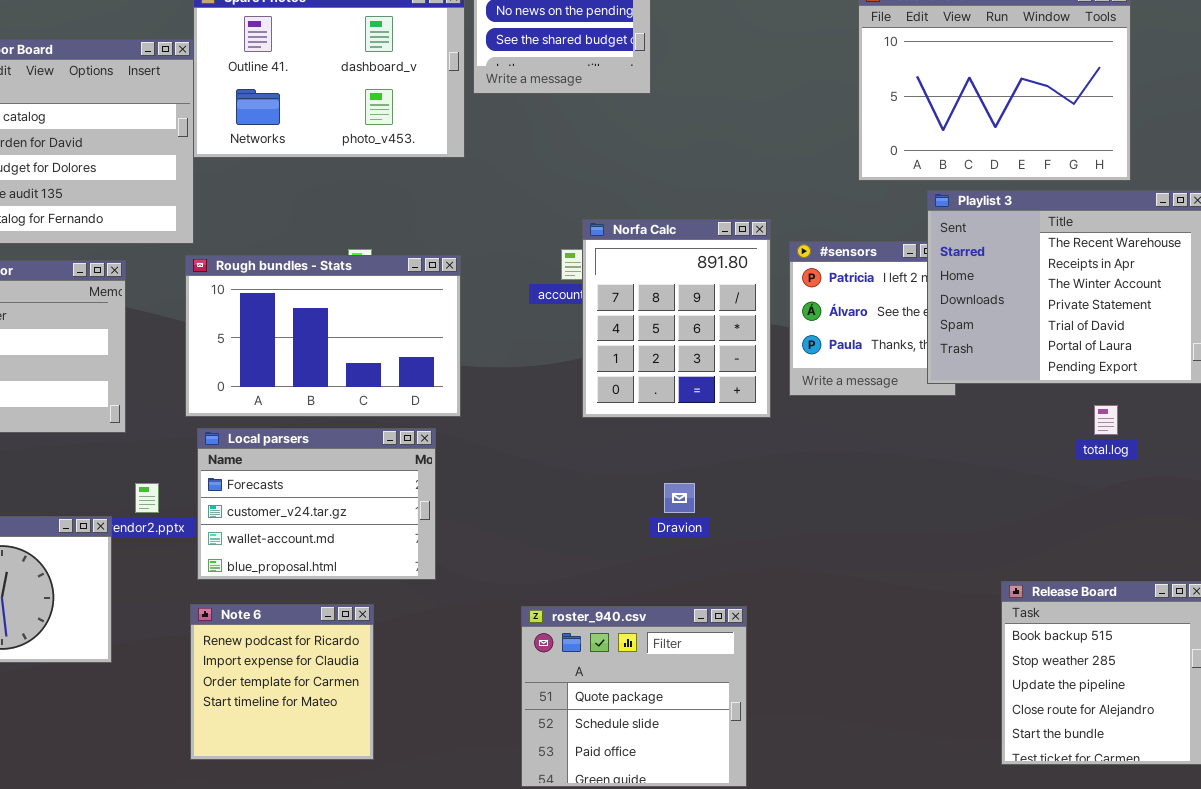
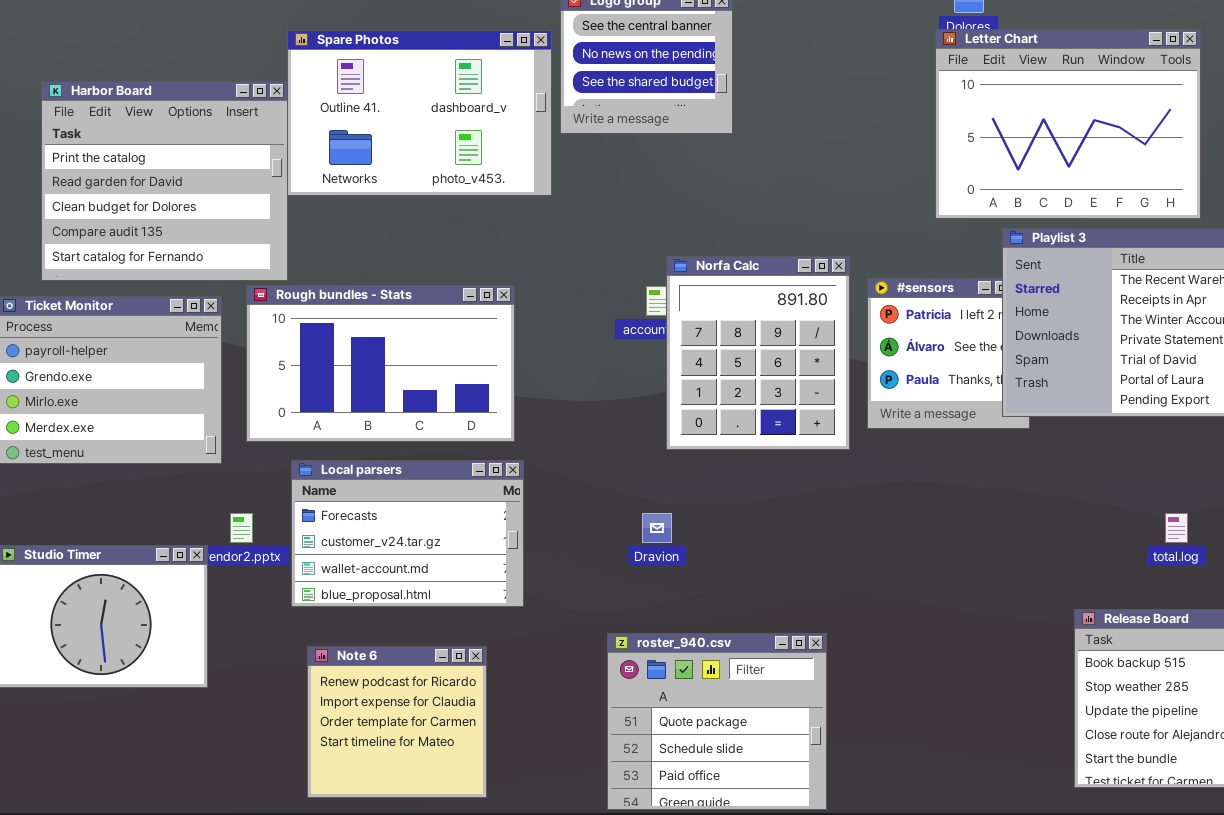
Rough bundles - Stats: [185,255,461,417] -> [246,285,515,442], moved
total.log: [1094,405,1118,435] -> [1165,513,1188,543], moved
Dravion: [664,483,695,513] -> [642,513,672,543], moved
Note 6: [190,604,374,760] -> [307,646,487,798], moved

